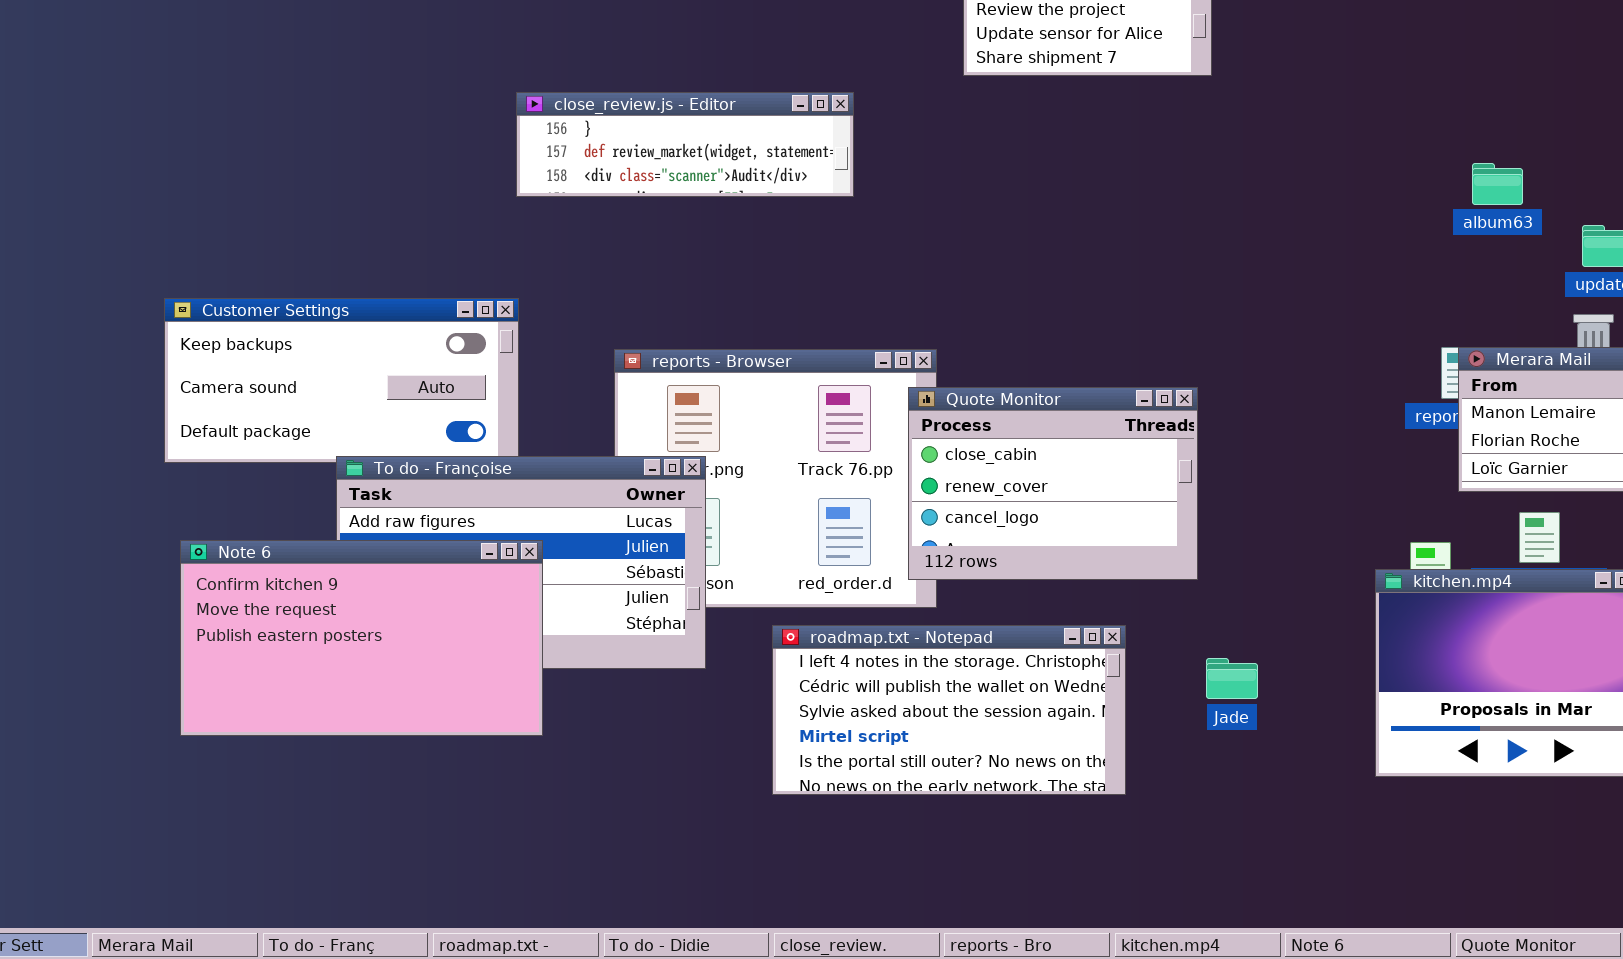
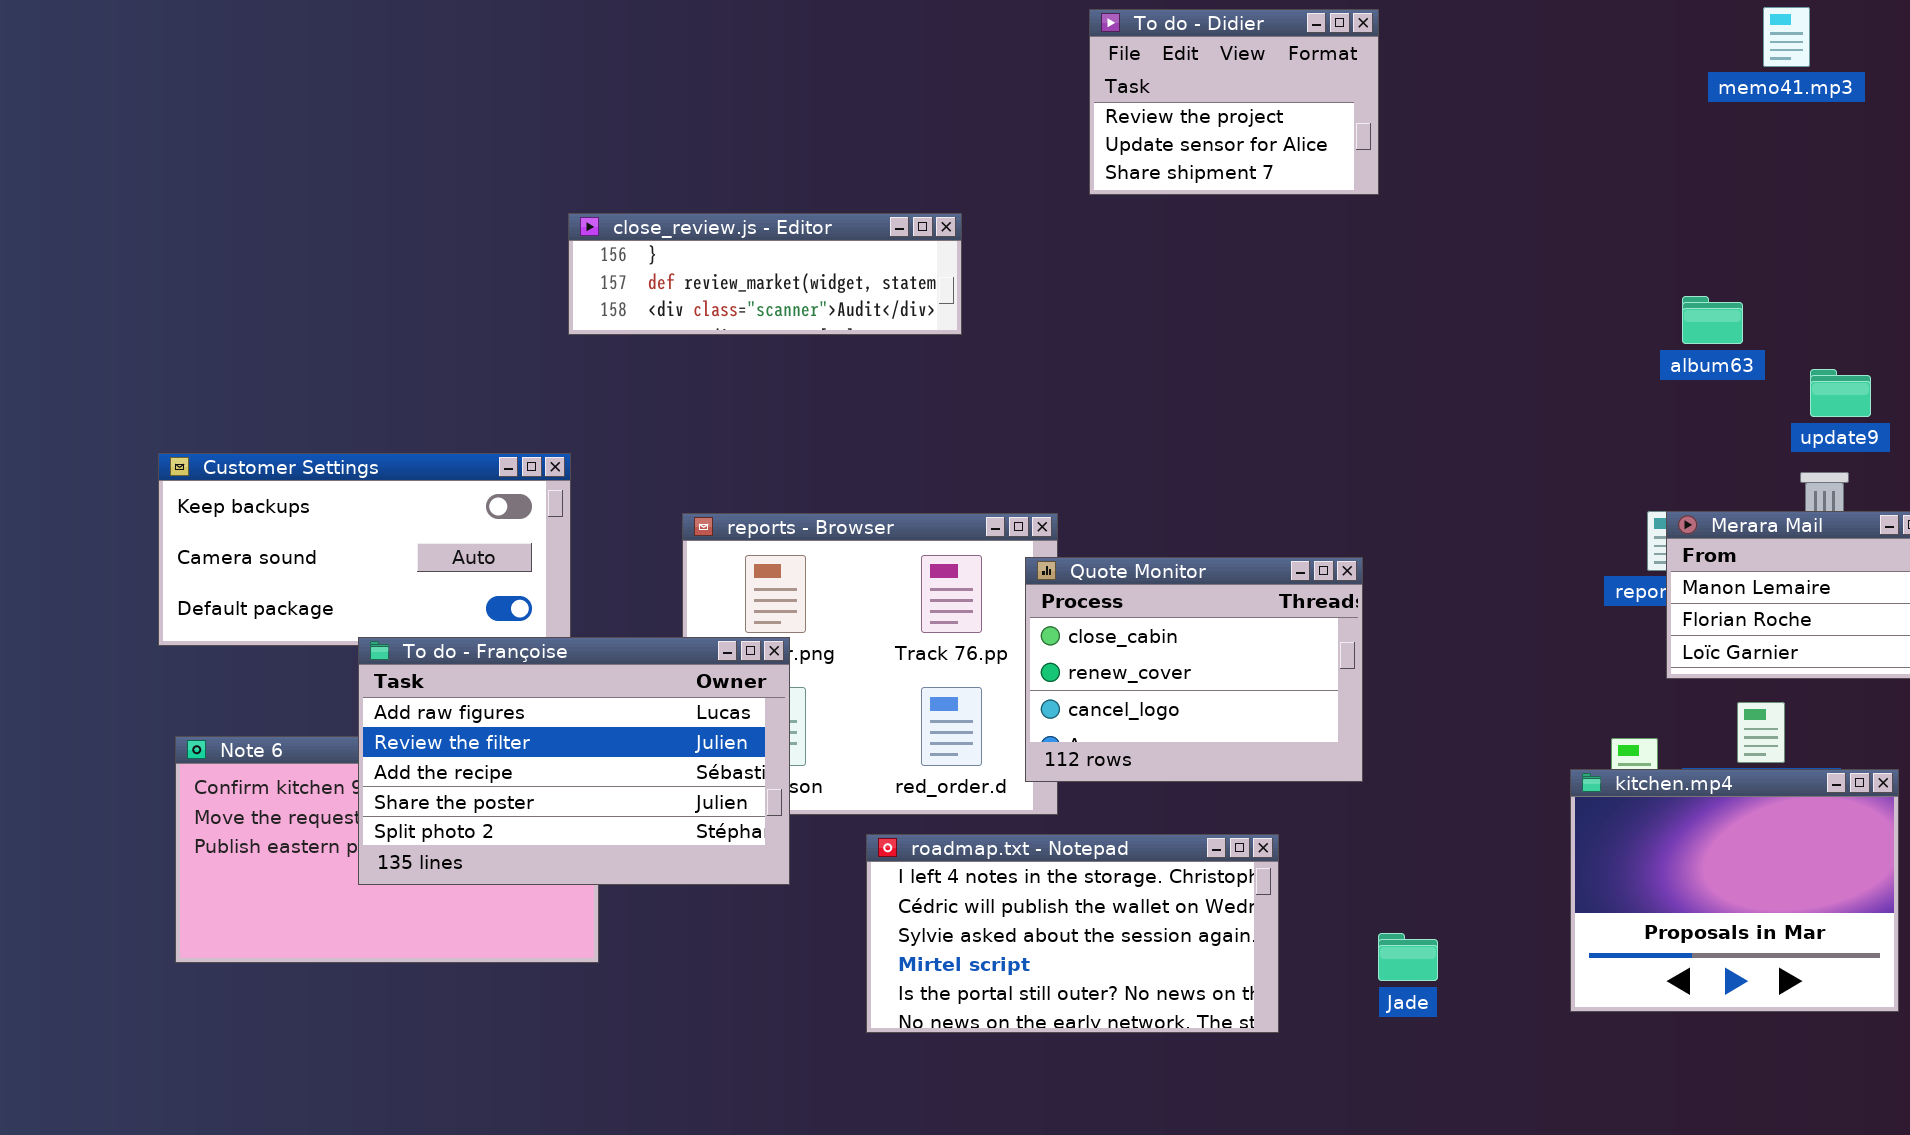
To do - Françoise: [336,456,706,669] -> [358,637,790,885], raised
Jade: [1206,658,1258,699] -> [1378,933,1438,981], moved

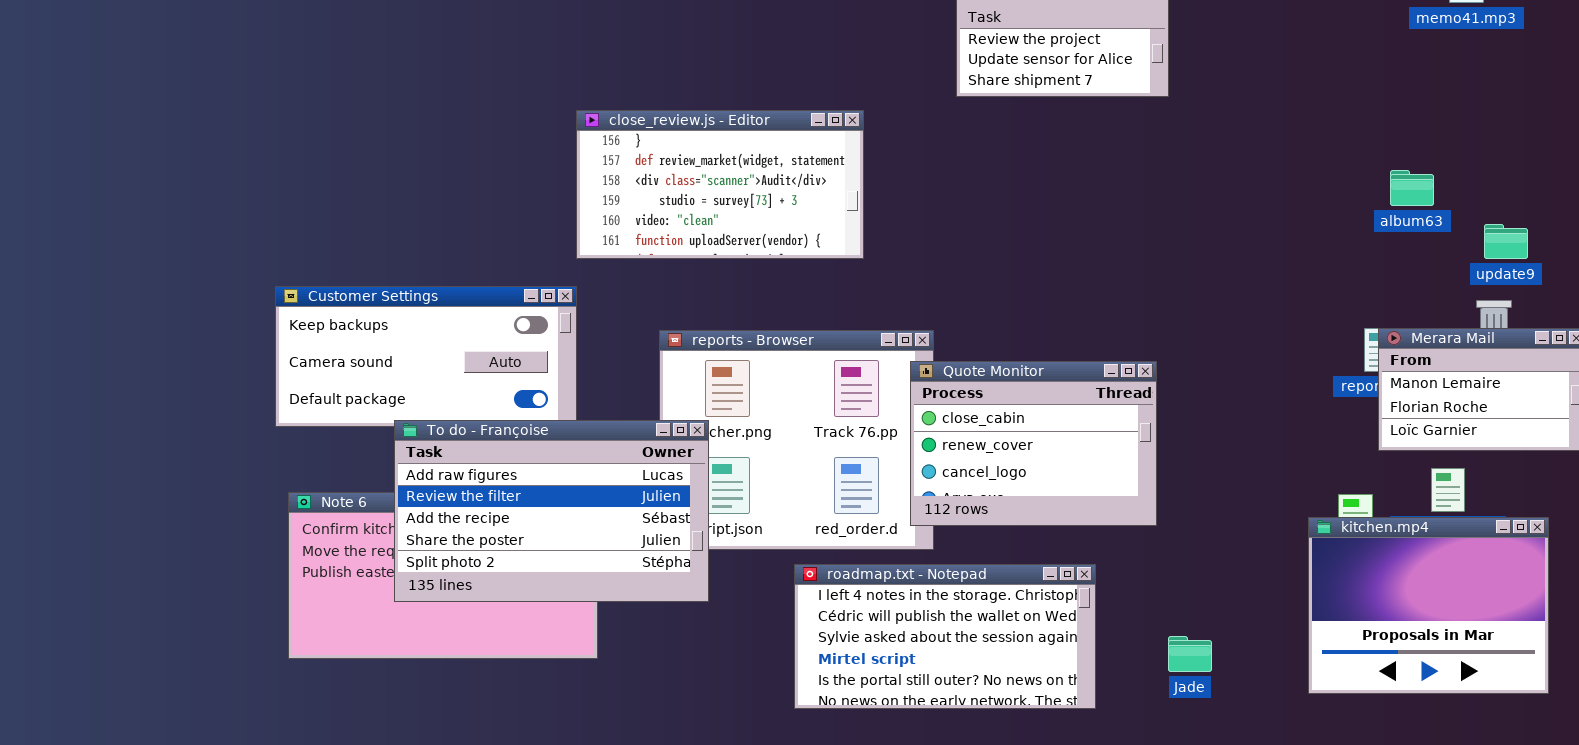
close_review.js - Editor: [568,213,962,335] -> [576,110,864,259], resized
To do - Françoise: [358,637,790,885] -> [394,420,709,602], moved

